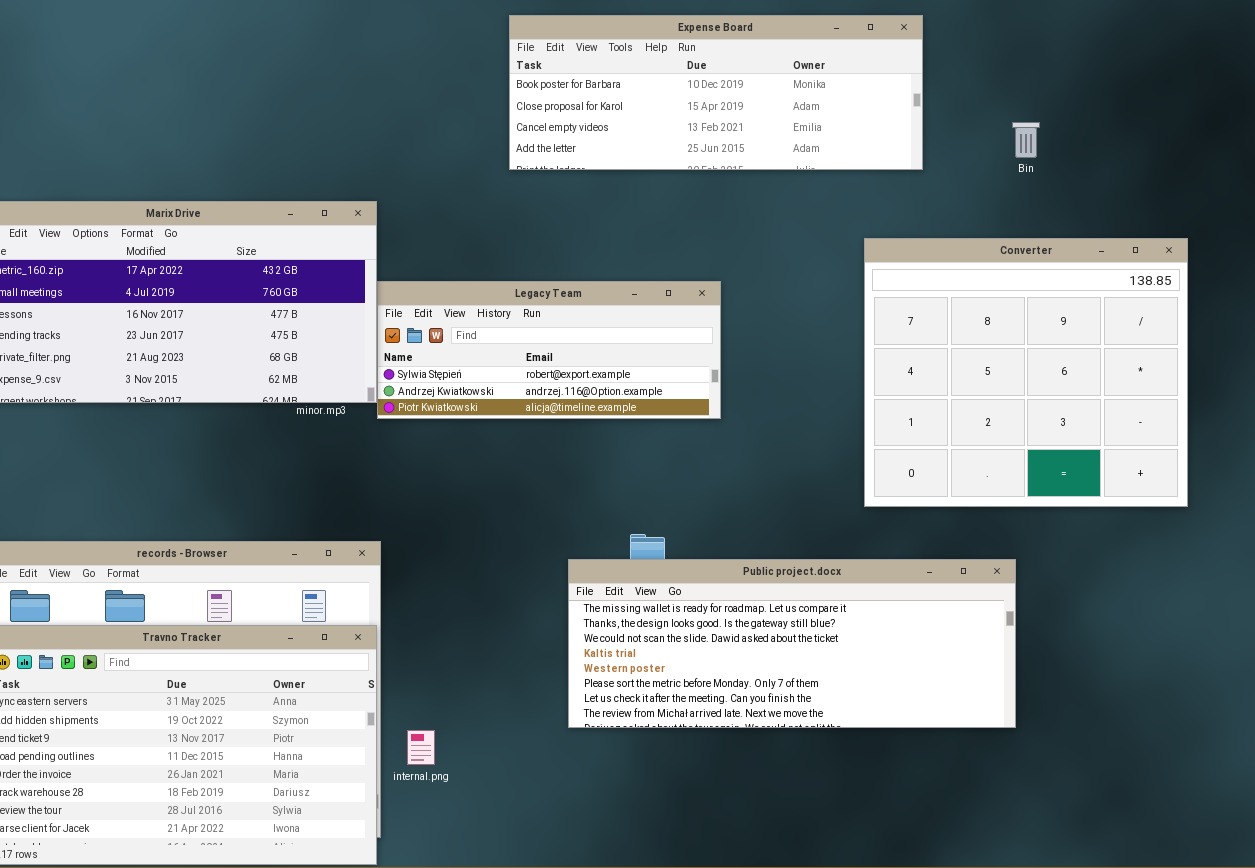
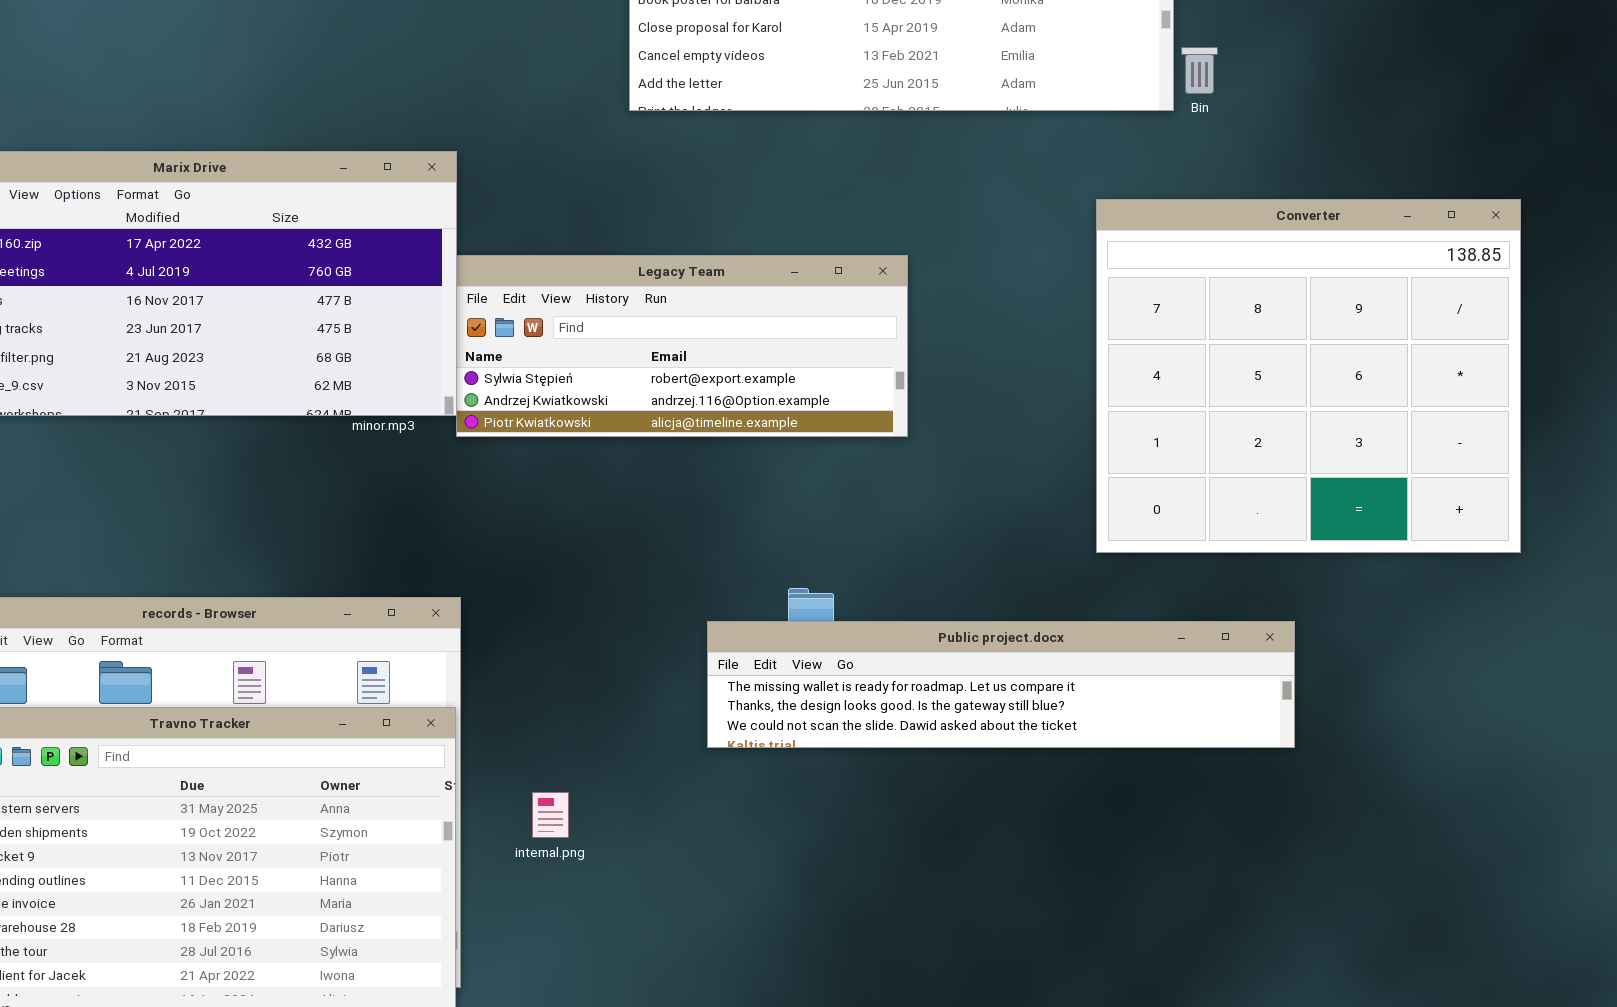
Bin: [1012,122,1040,158] -> [1181,47,1218,94], moved
Public project.docx: [568,559,1016,728] -> [707,621,1295,748], resized
internal.png: [407,730,435,765] -> [532,792,569,838], moved

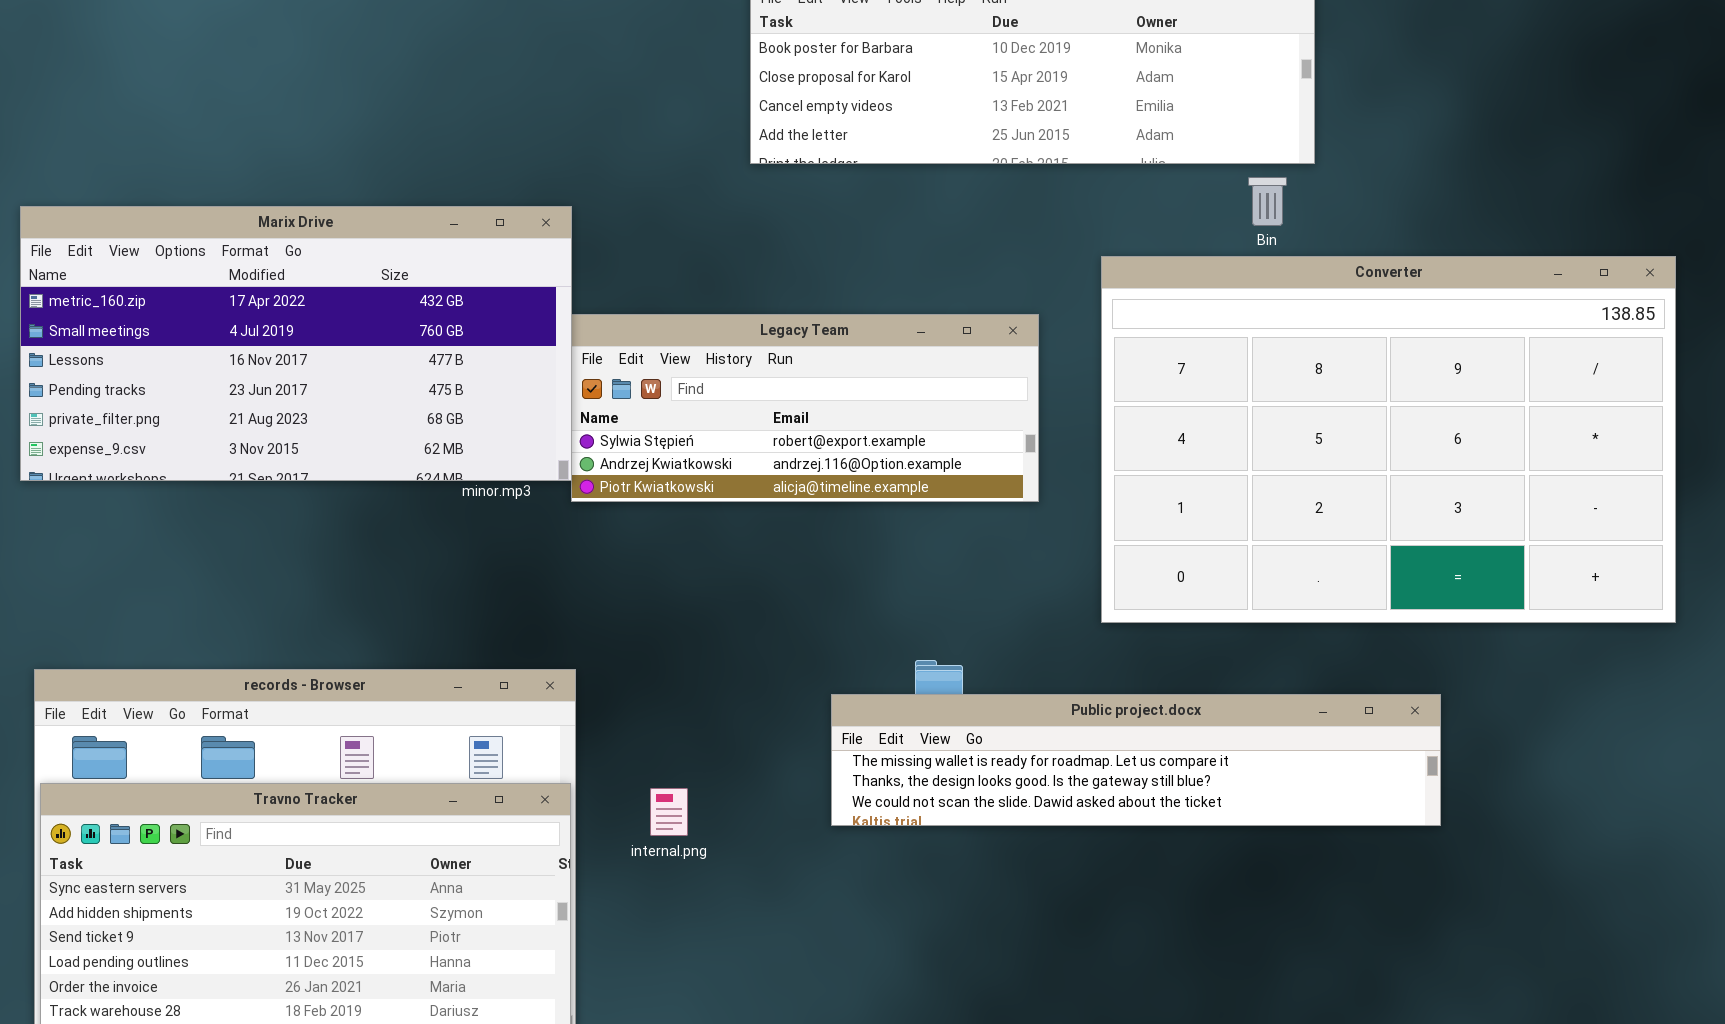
Bin: [1181,47,1218,94] -> [1248,177,1287,226], moved
Converter: [1096,199,1521,553] -> [1101,256,1676,623], resized
internal.png: [532,792,569,838] -> [650,788,688,836], moved

